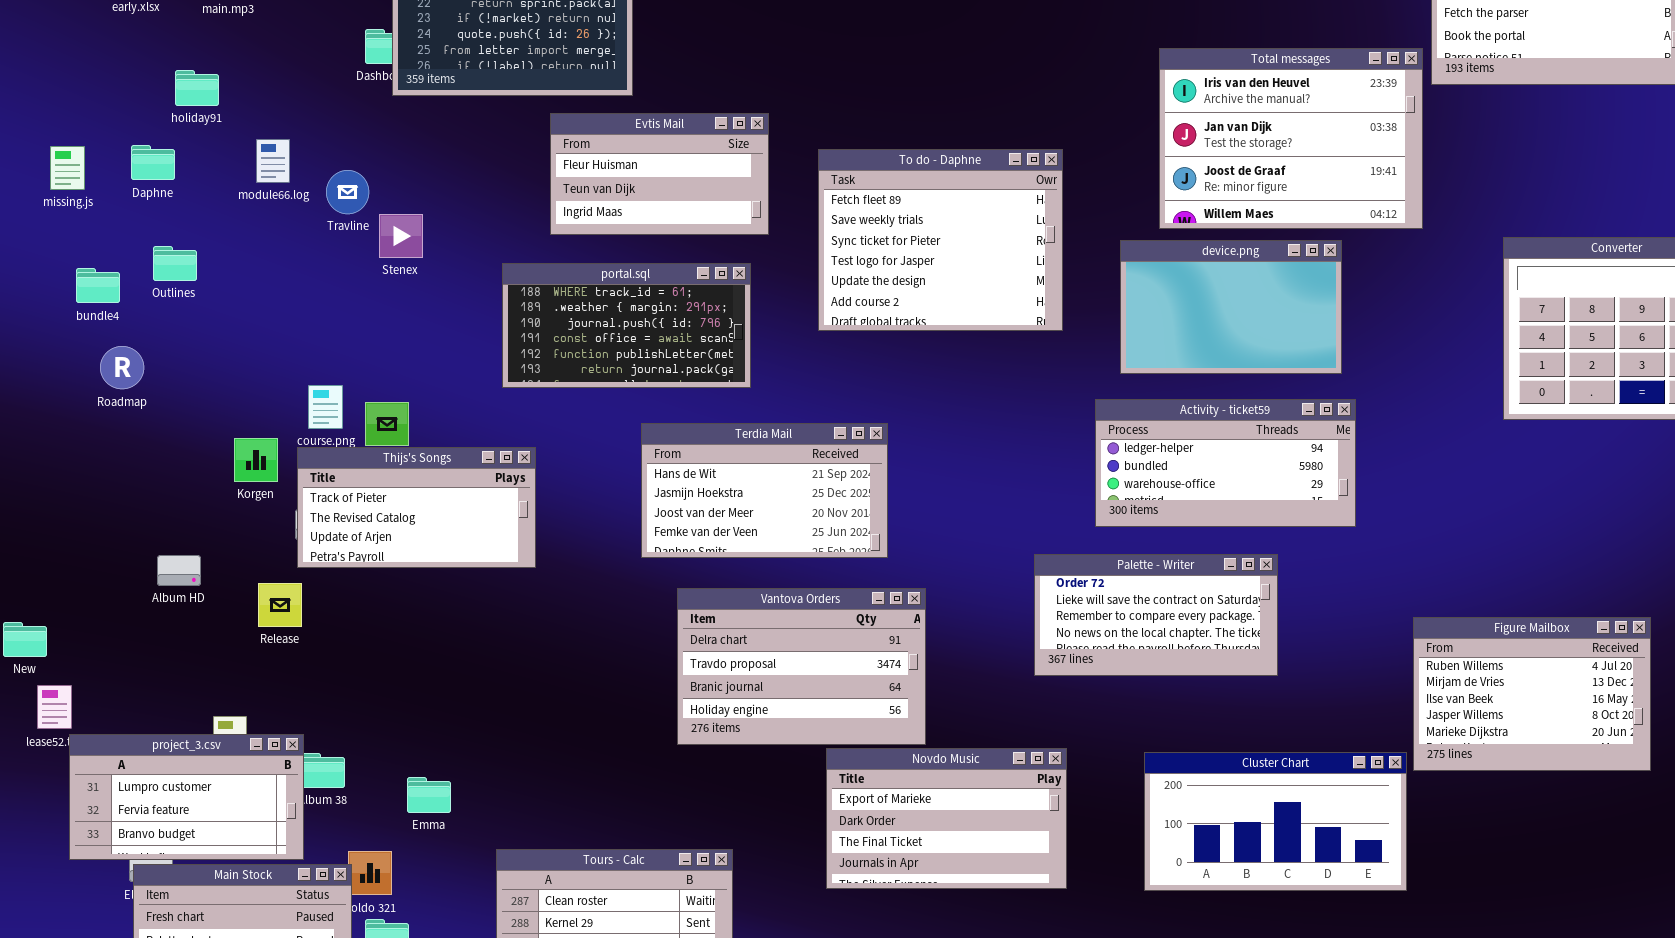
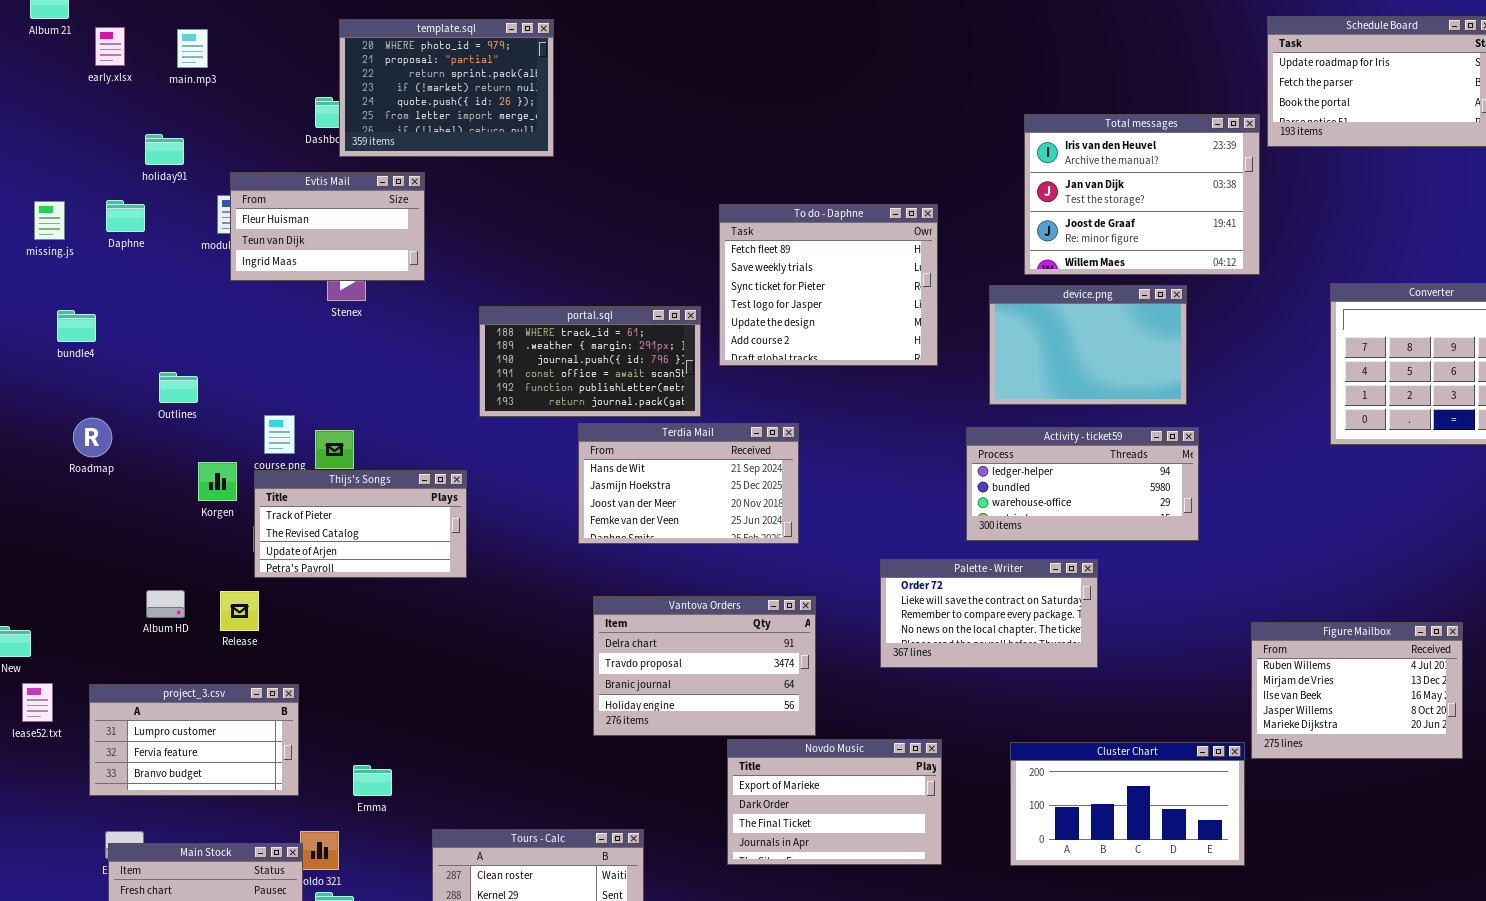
Evtis Mail: [550,113,769,235] -> [230,172,425,281], moved
Outlines: [153,246,197,281] -> [159,372,198,403], moved
portal.sql: [502,263,751,388] -> [479,306,701,417], moved
Roadmap: [100,346,144,389] -> [73,418,112,457], moved
Terdia Mail: [641,423,888,558] -> [578,423,799,544], moved
Palette - Writer: [1034,554,1278,676] -> [880,559,1098,668], moved
Album HD: [157,555,201,586] -> [146,590,185,618], moved
project_3.csv: [69,734,304,860] -> [89,684,299,796], moved

